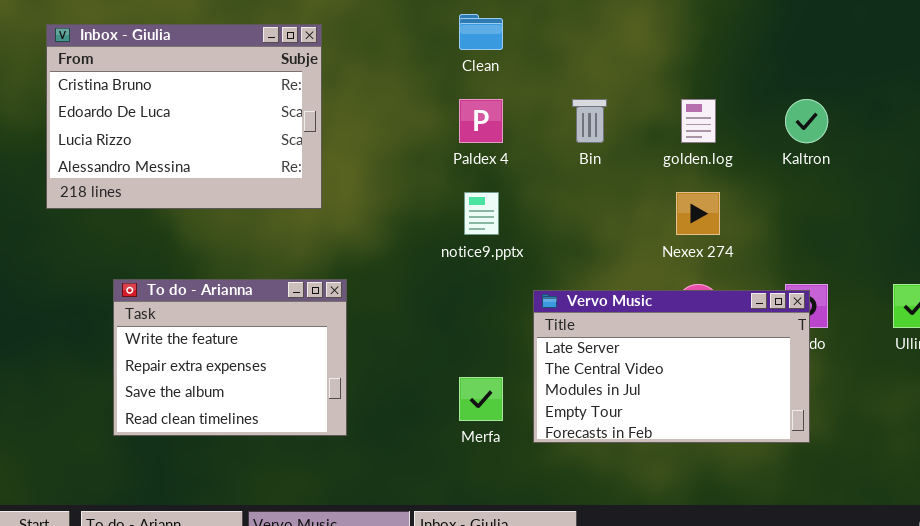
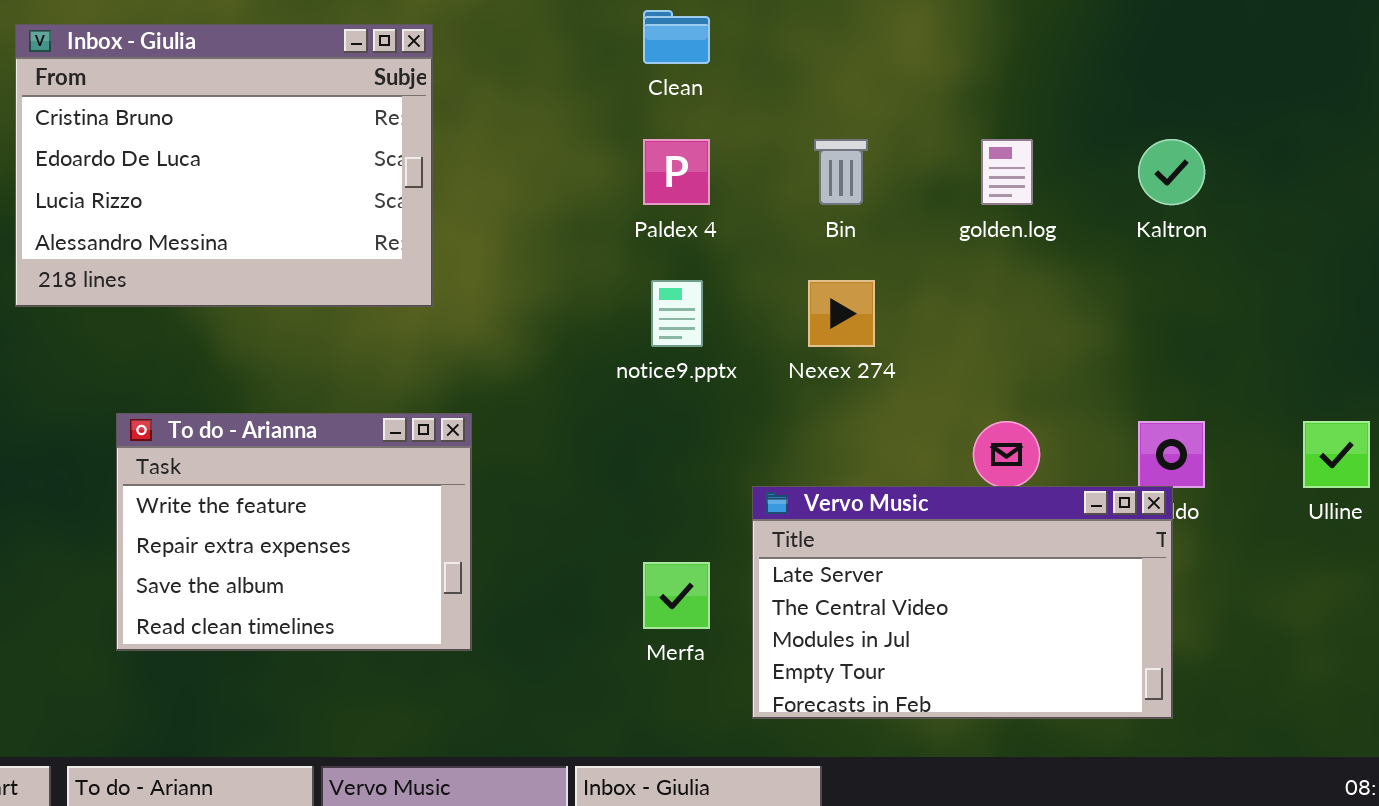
Nexex 274: [676,192,720,235] -> [808,280,875,347], moved
Vervo Music: [533,290,810,443] -> [752,486,1173,719], moved

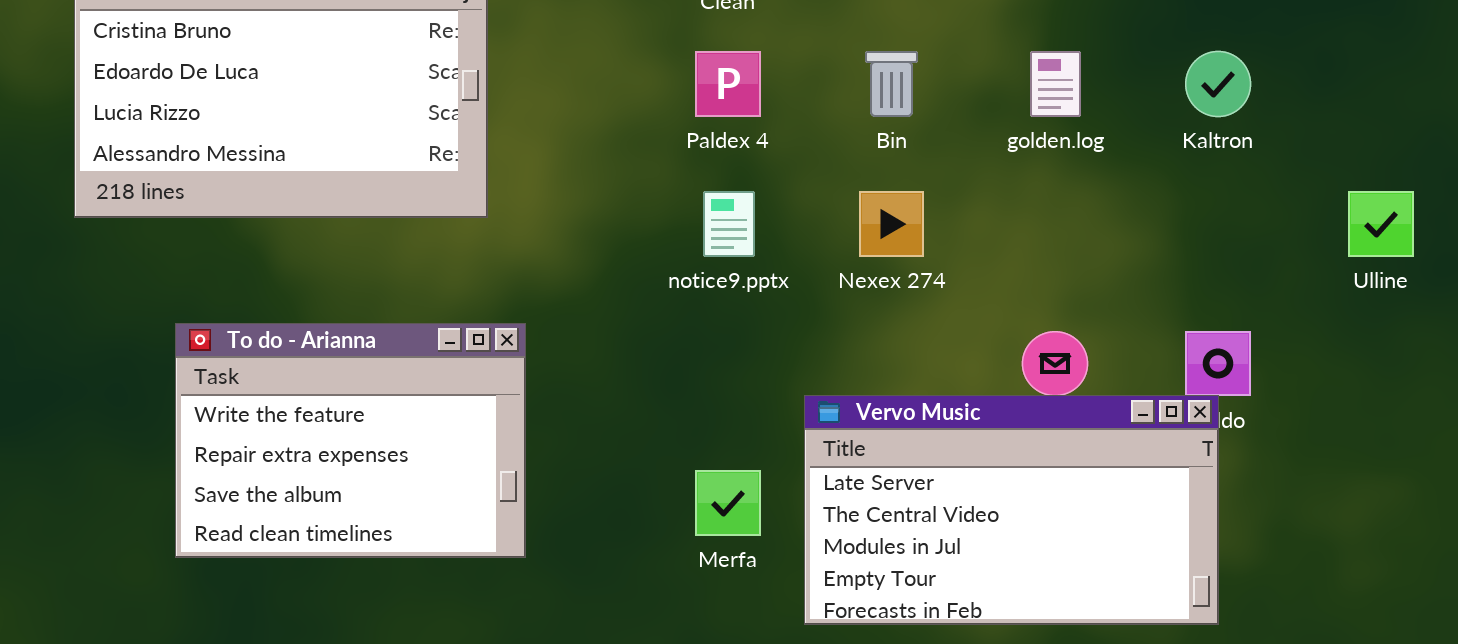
Ulline: [1303,421,1370,488] -> [1348,191,1414,257], moved

